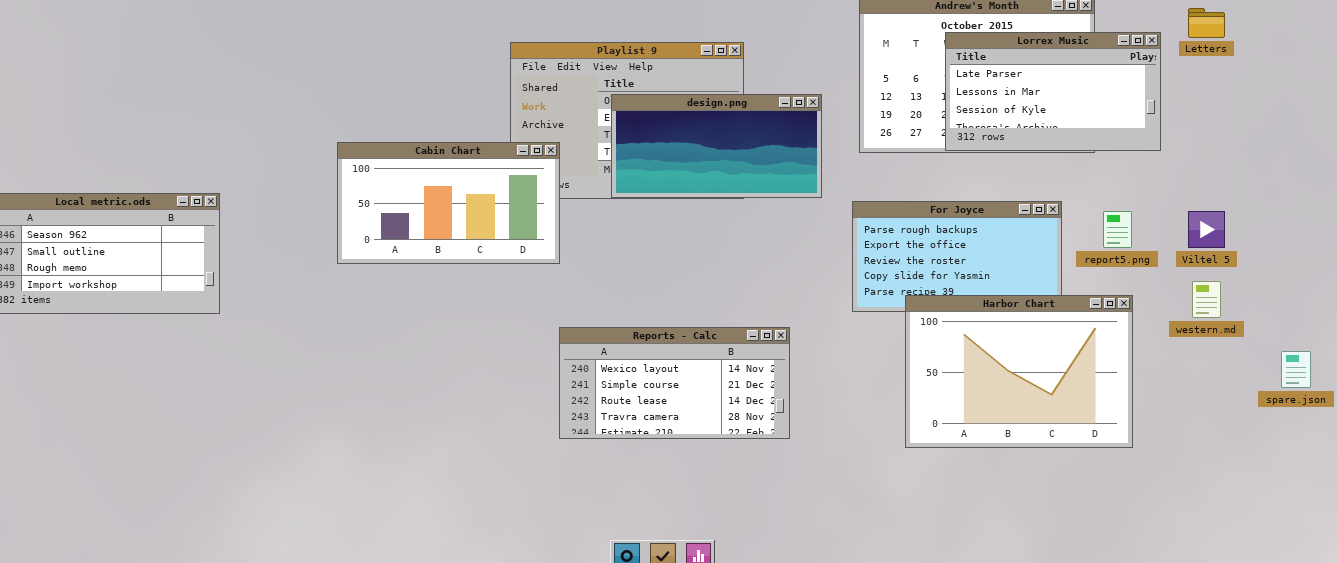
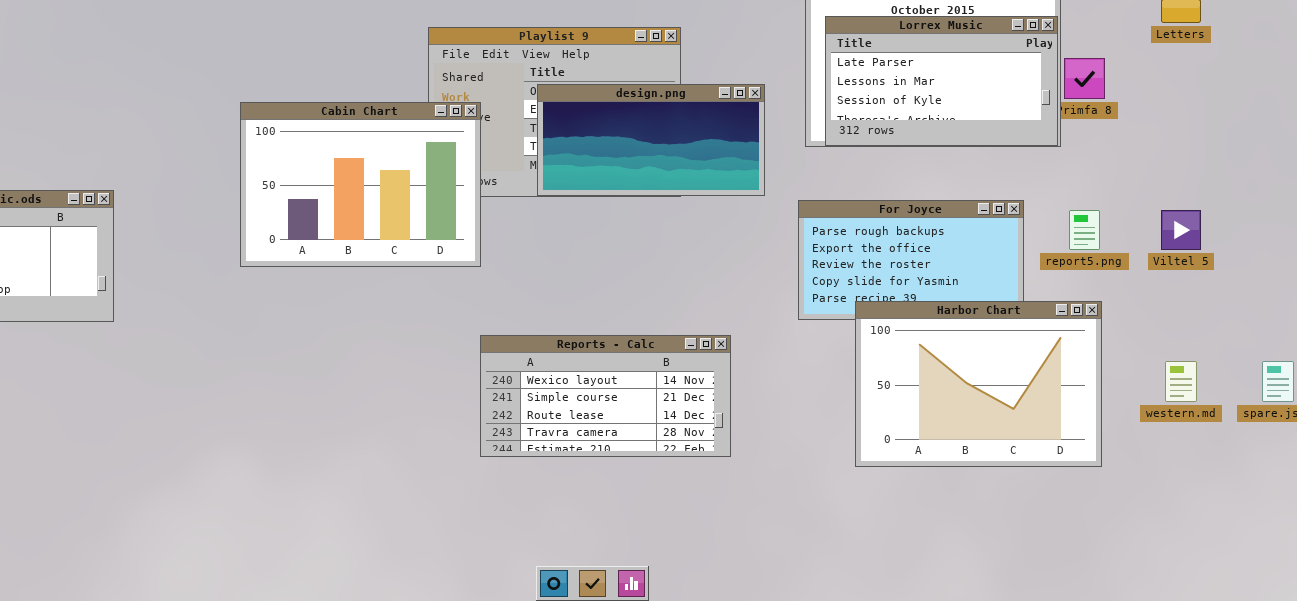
Lorrex Music: [945,32,1161,151] -> [825,16,1058,146], moved
Cabin Chart: [337,142,560,264] -> [240,102,481,267], resized
western.md: [1192,281,1221,318] -> [1165,361,1197,402], moved

